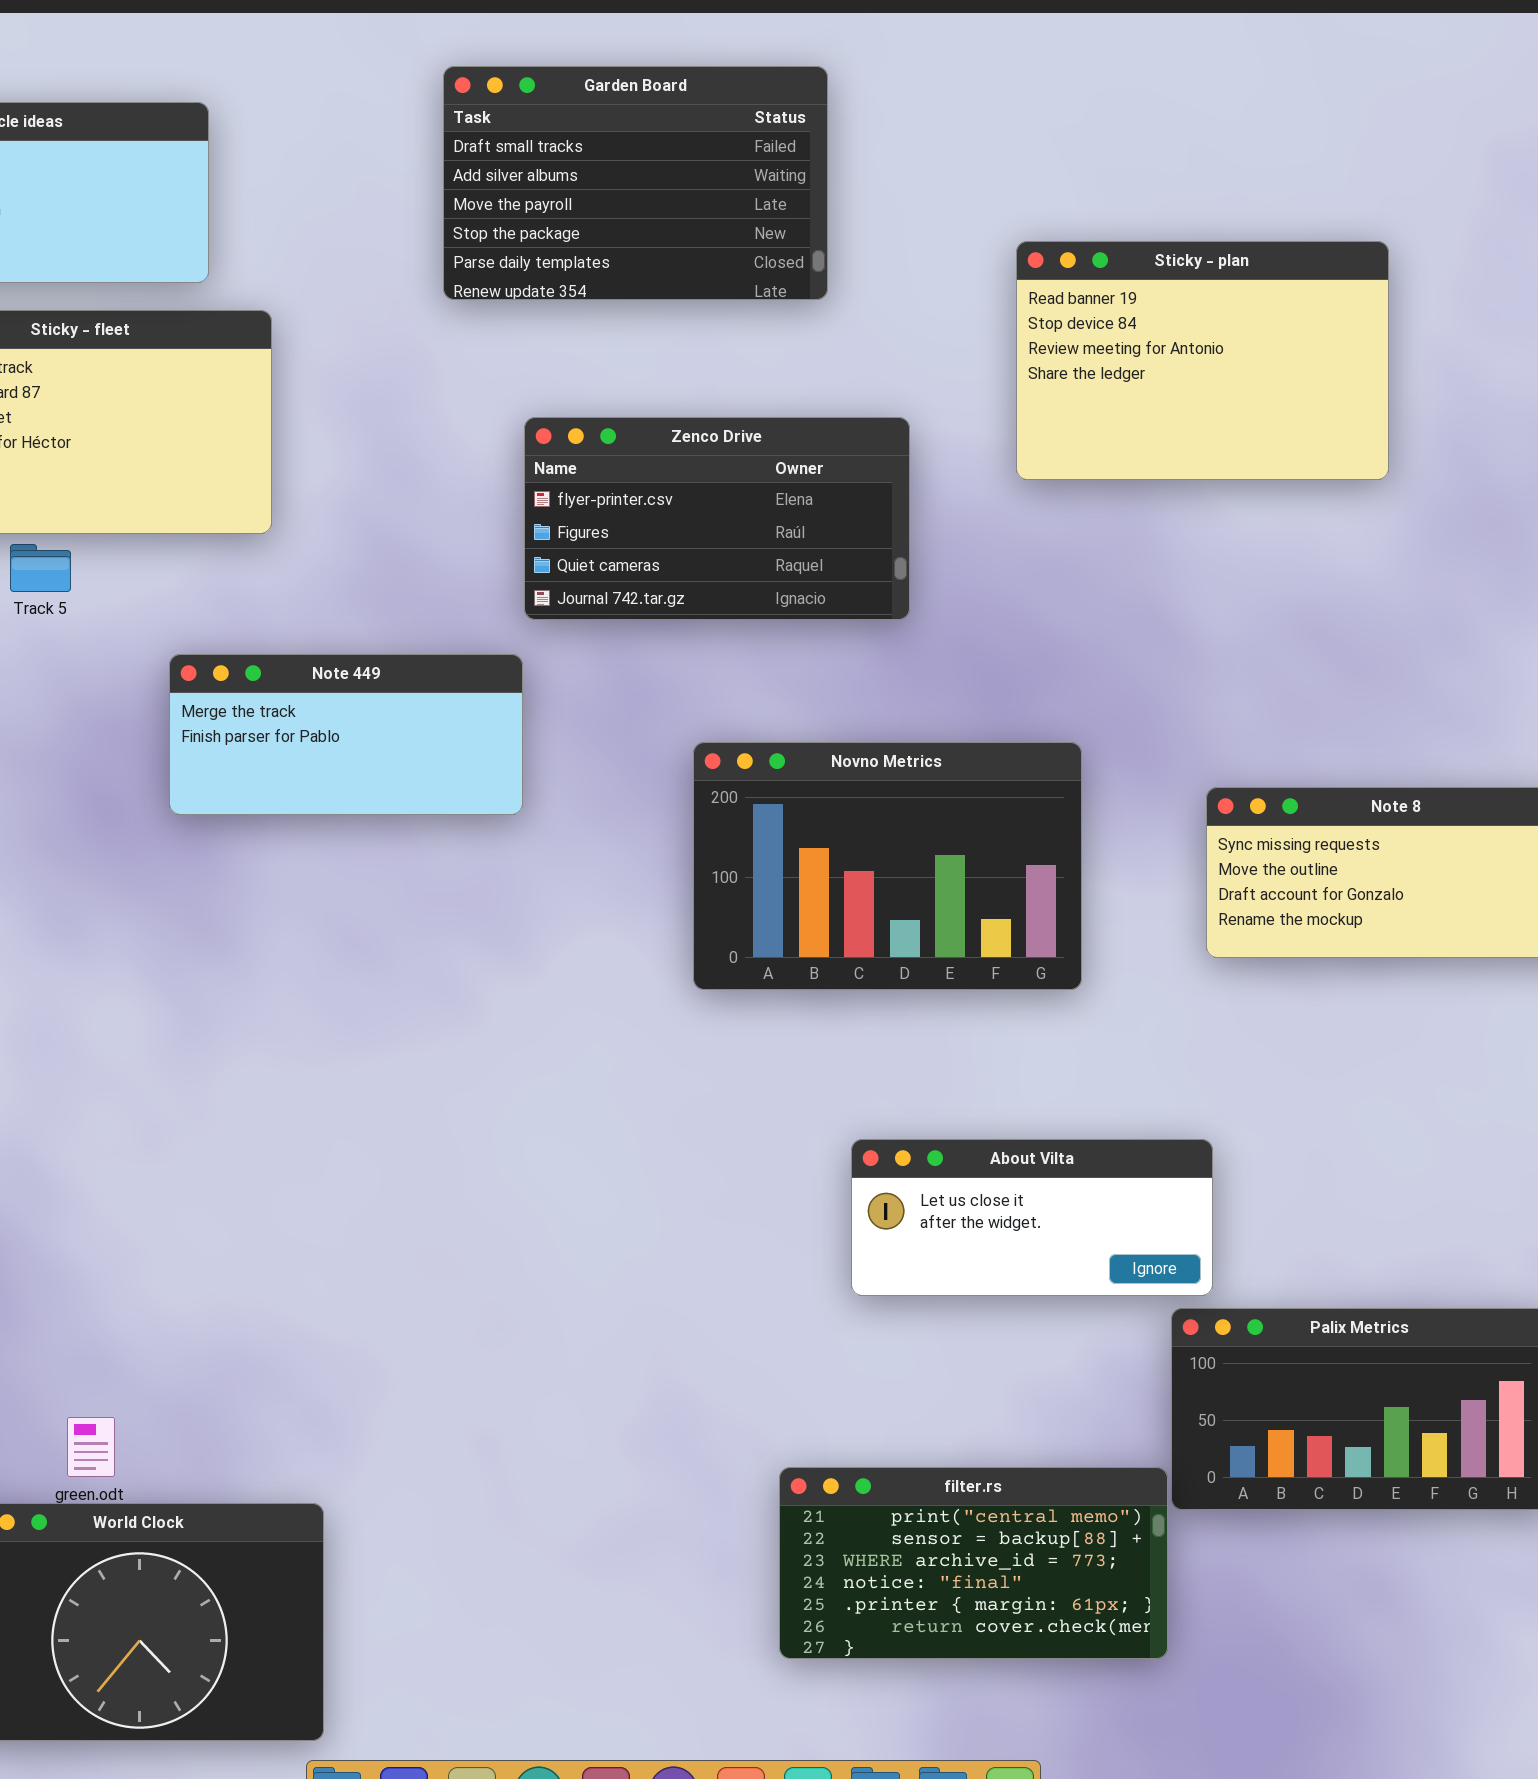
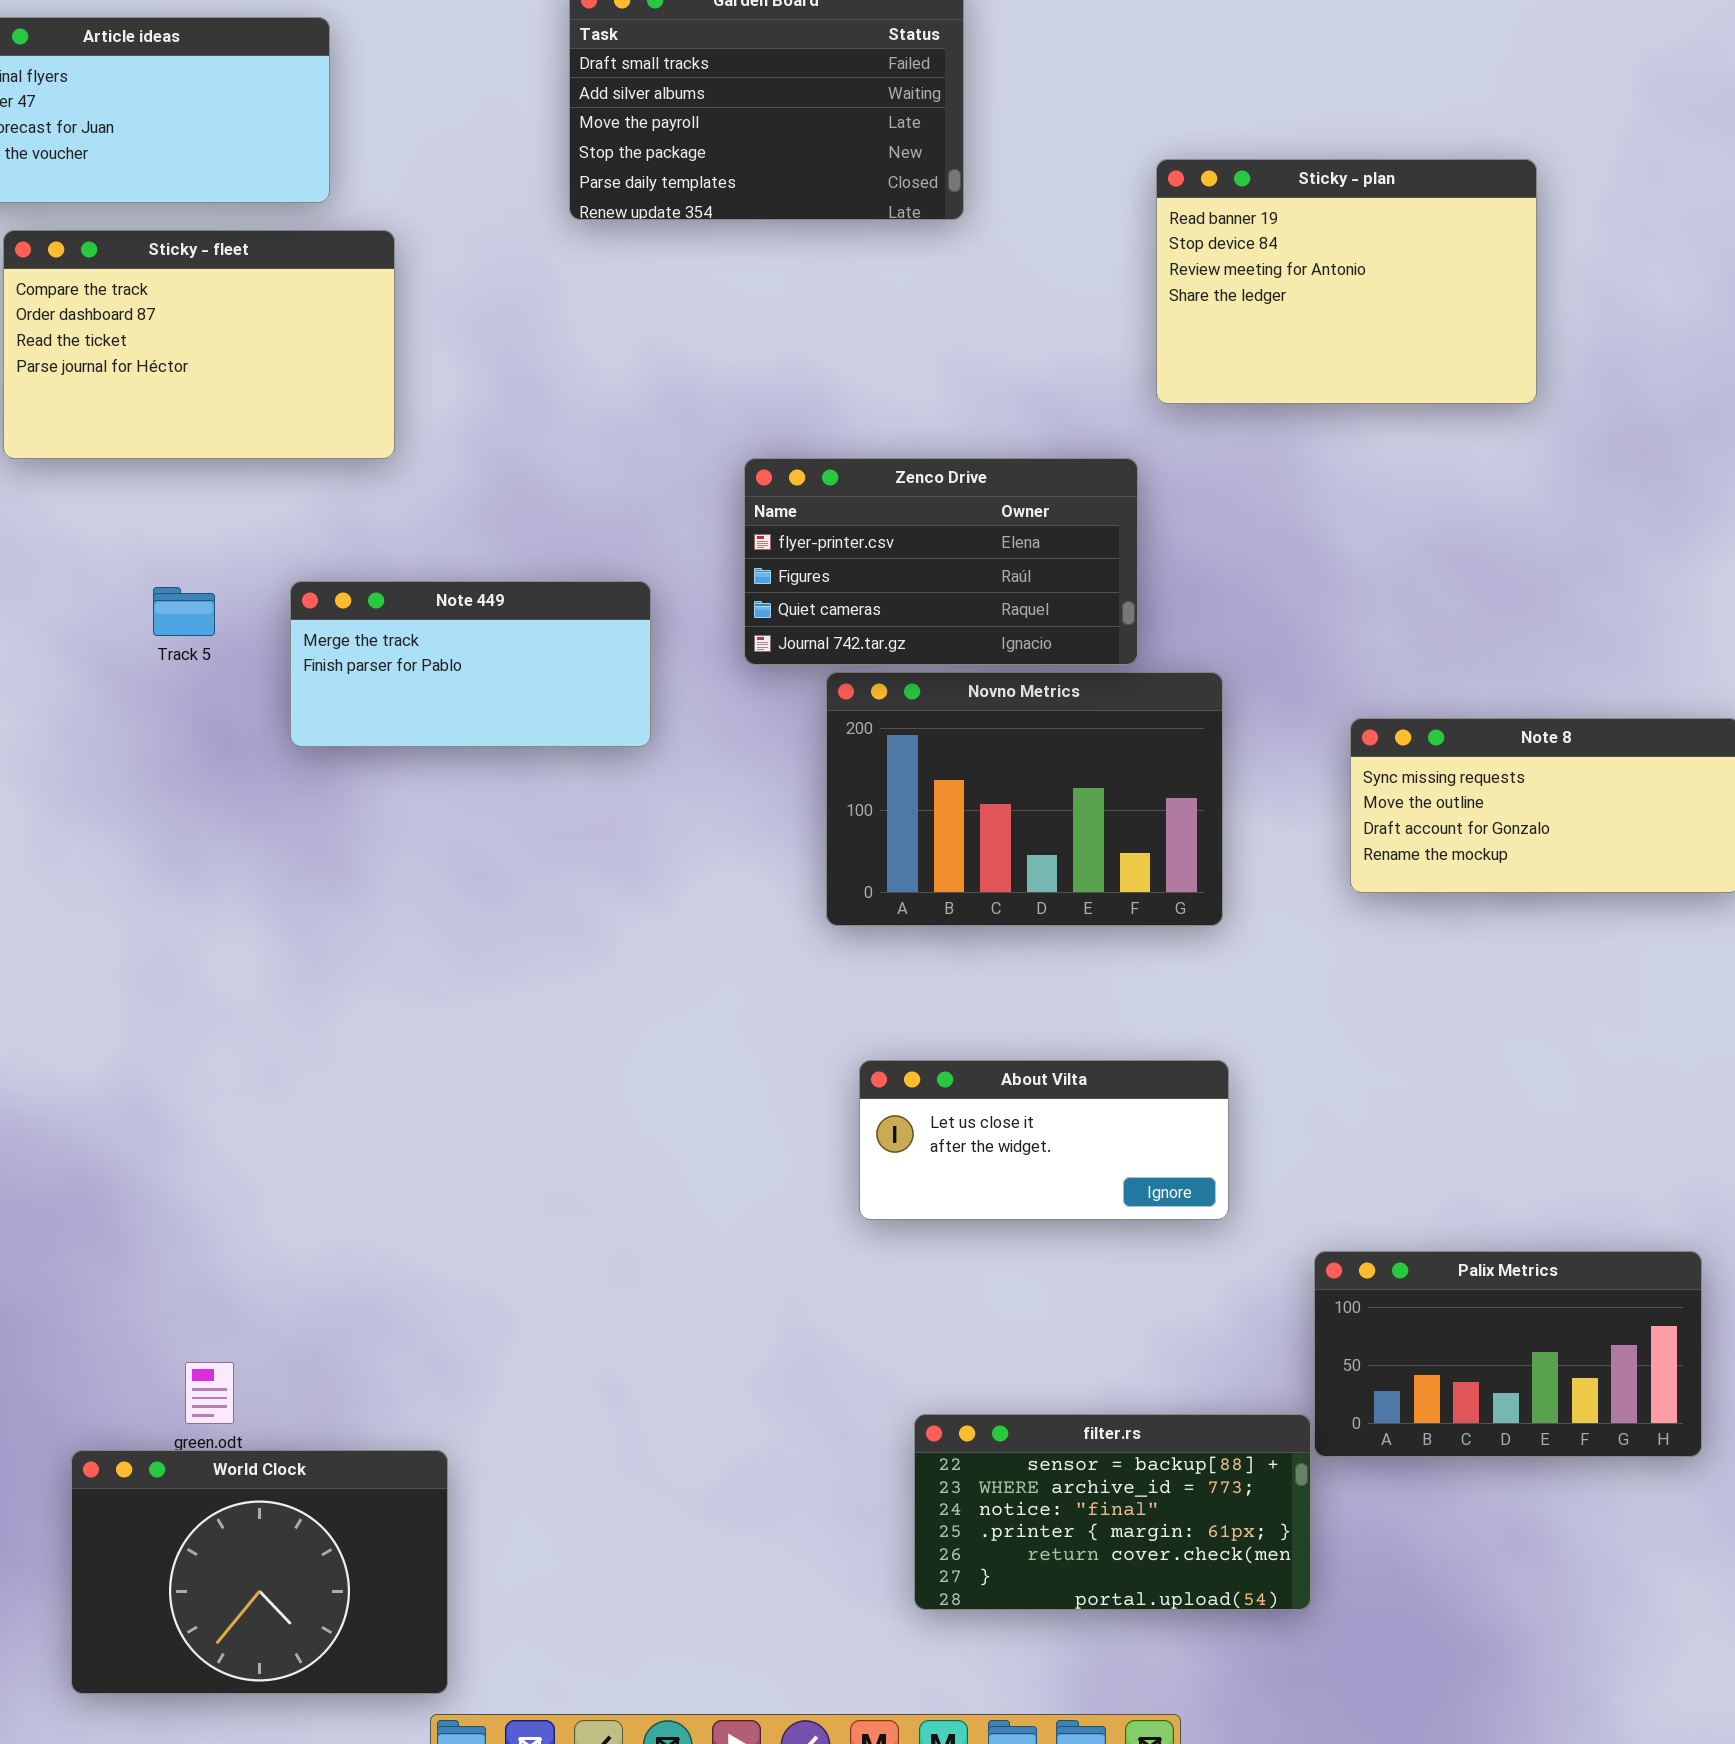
Zenco Drive: [524,417,910,620] -> [744,458,1138,665], moved
Track 5: [10,544,71,592] -> [153,587,215,636], moved
About Vilta: [851,1139,1213,1296] -> [859,1060,1229,1220], moved
filter.rs: [779,1467,1168,1659] -> [914,1414,1311,1610], scrolled down 1 row

